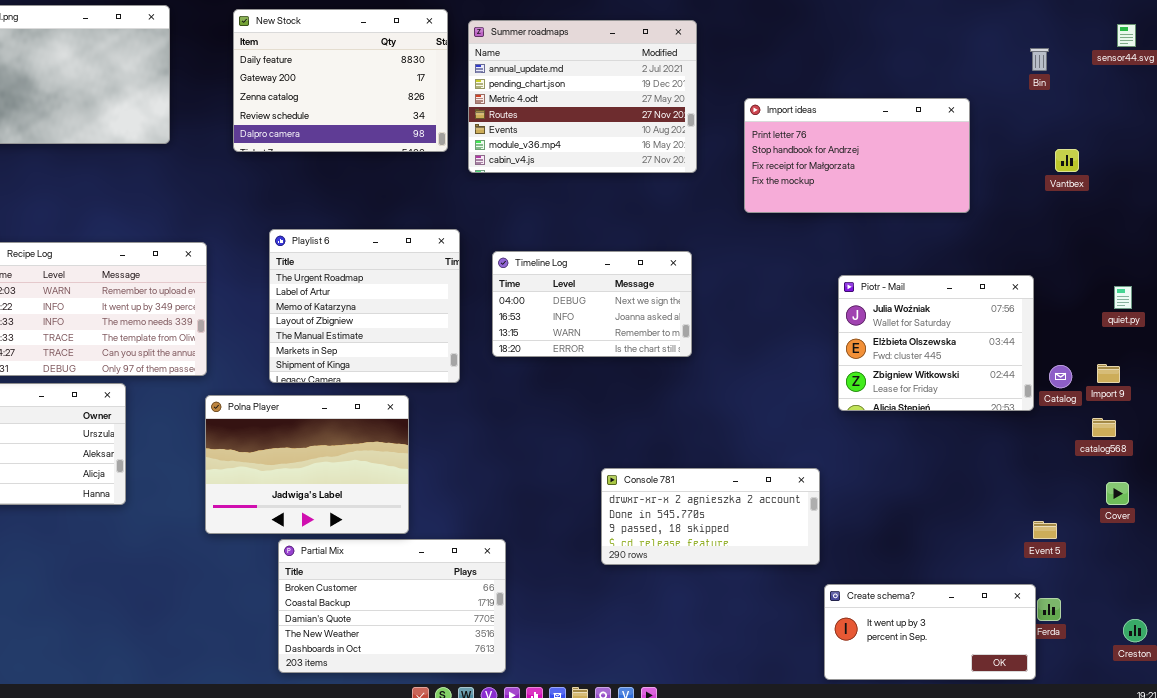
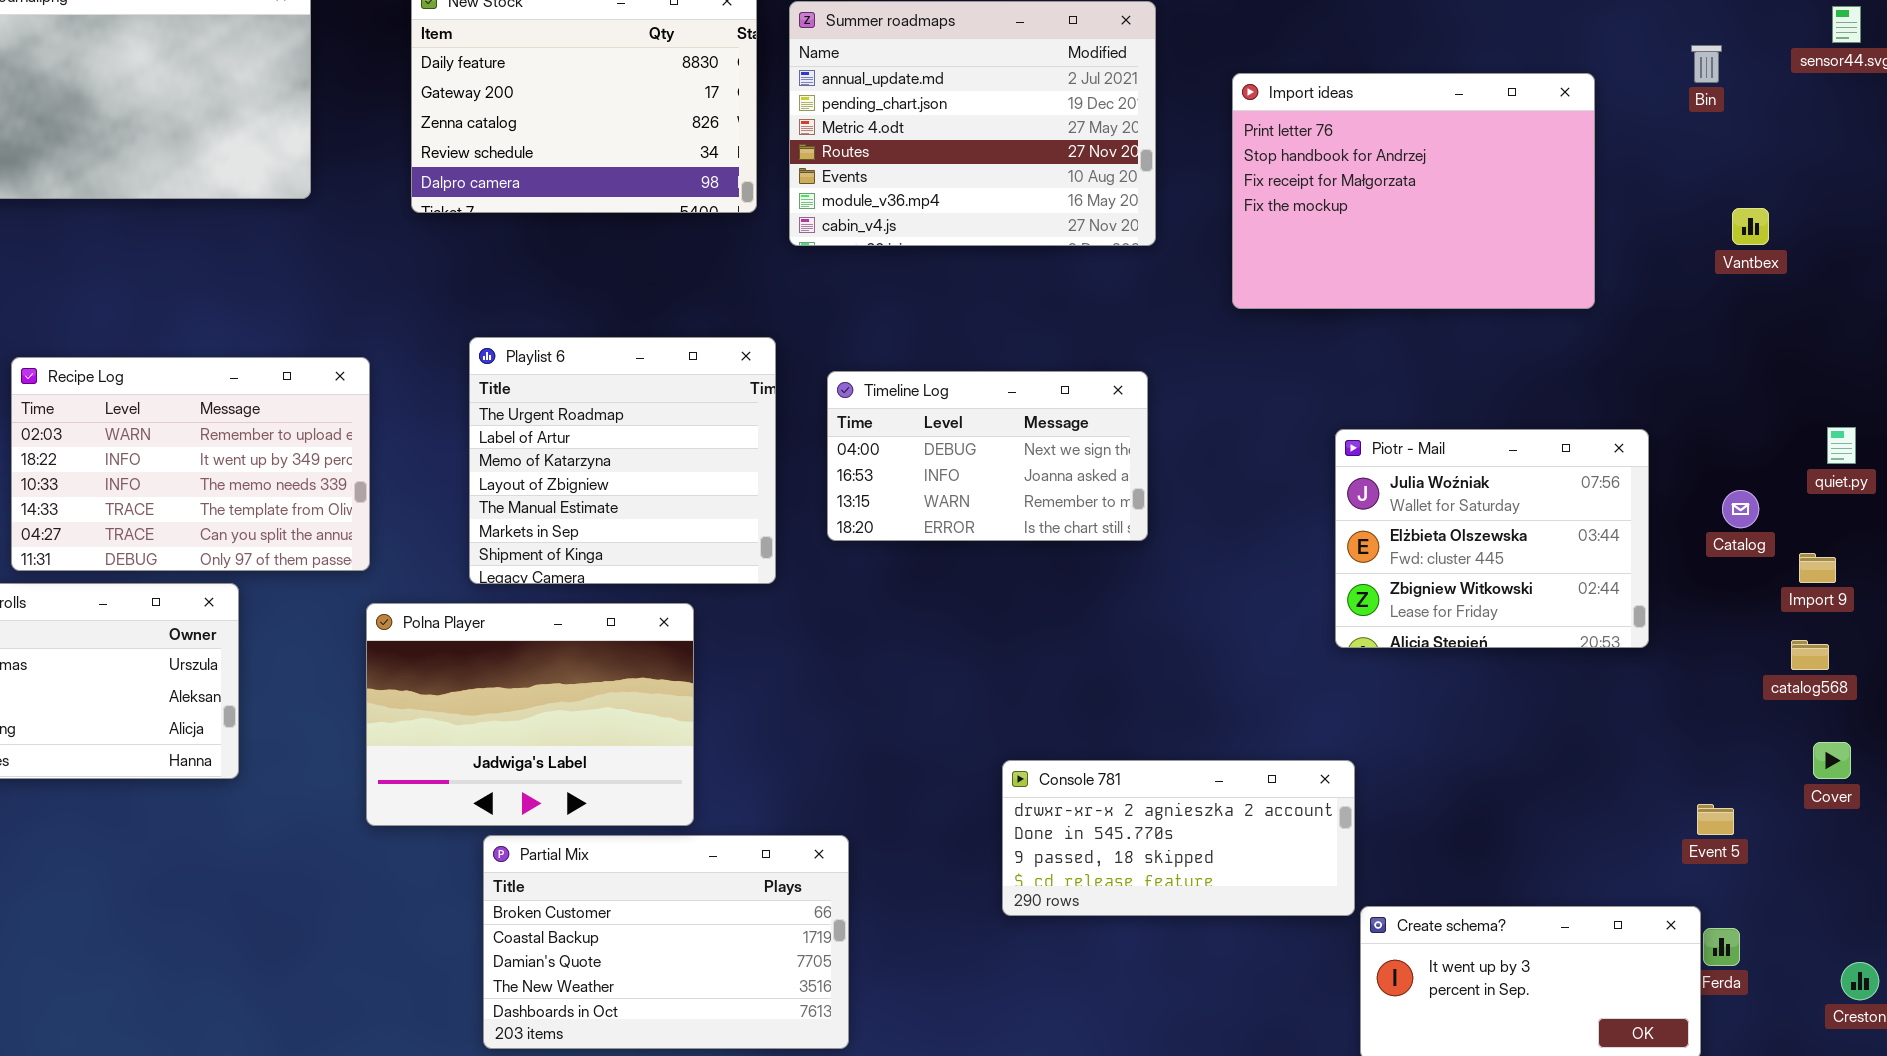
Import ideas: [744,98,970,213] -> [1232,73,1595,309], resized
Piotr - Mail: [838,275,1034,411] -> [1335,429,1649,648], moved
Catalog: [1049,365,1072,388] -> [1722,490,1759,528], moved
Console 781: [601,468,820,565] -> [1002,760,1355,916], moved

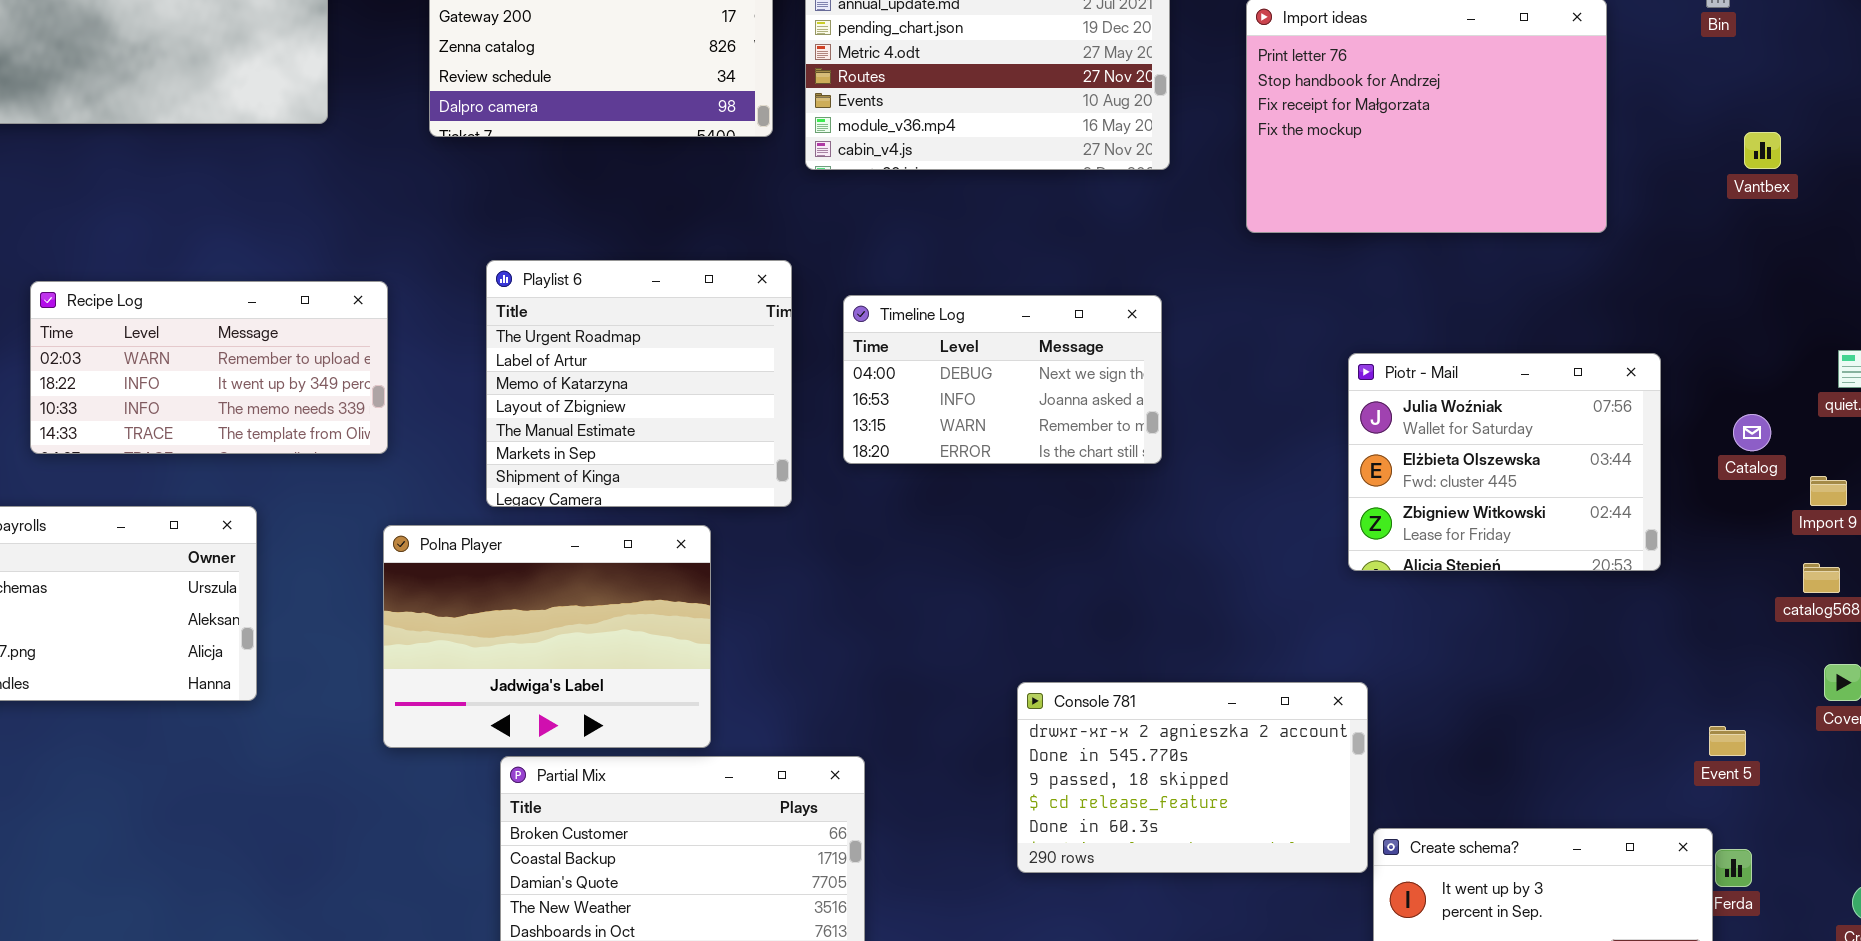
Recipe Log: [11,357,370,571] -> [30,281,388,454], resized
Console 781: [1002,760,1355,916] -> [1017,682,1368,873], resized

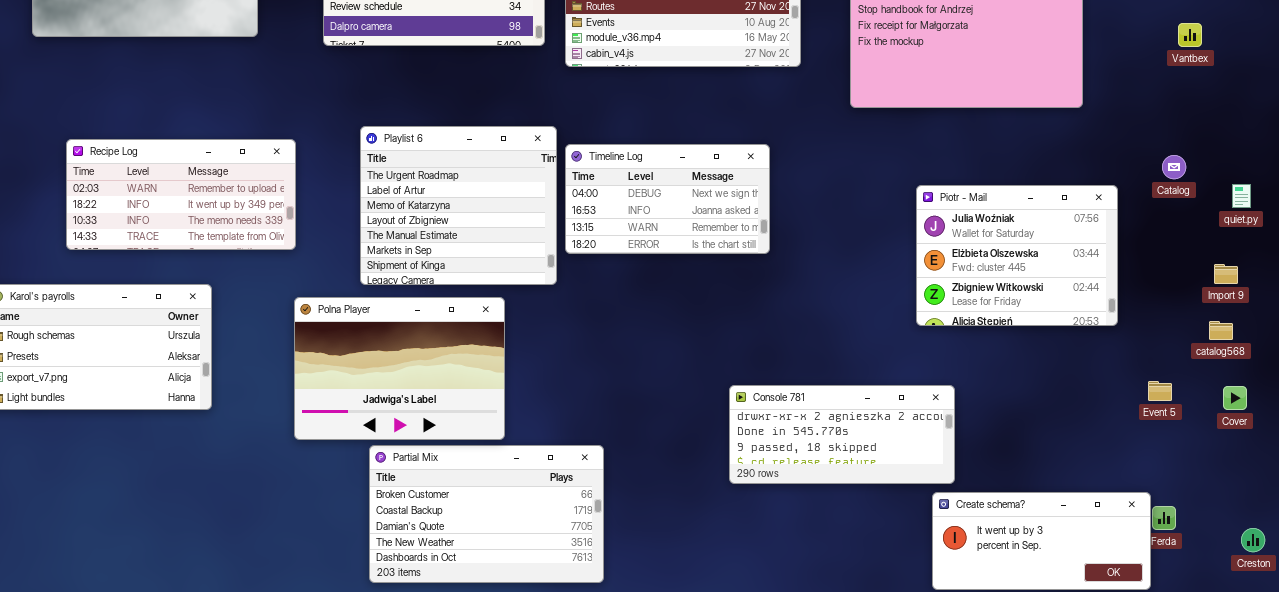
Vantbex: [1744,132,1781,169] -> [1178,23,1202,47], moved
Timeline Log: [843,295,1162,464] -> [565,144,770,254], moved
Catalog: [1733,414,1771,451] -> [1162,155,1186,179], moved
Console 781: [1017,682,1368,873] -> [729,385,955,484], moved, resized
Event 5: [1709,726,1746,756] -> [1148,381,1172,401], moved

